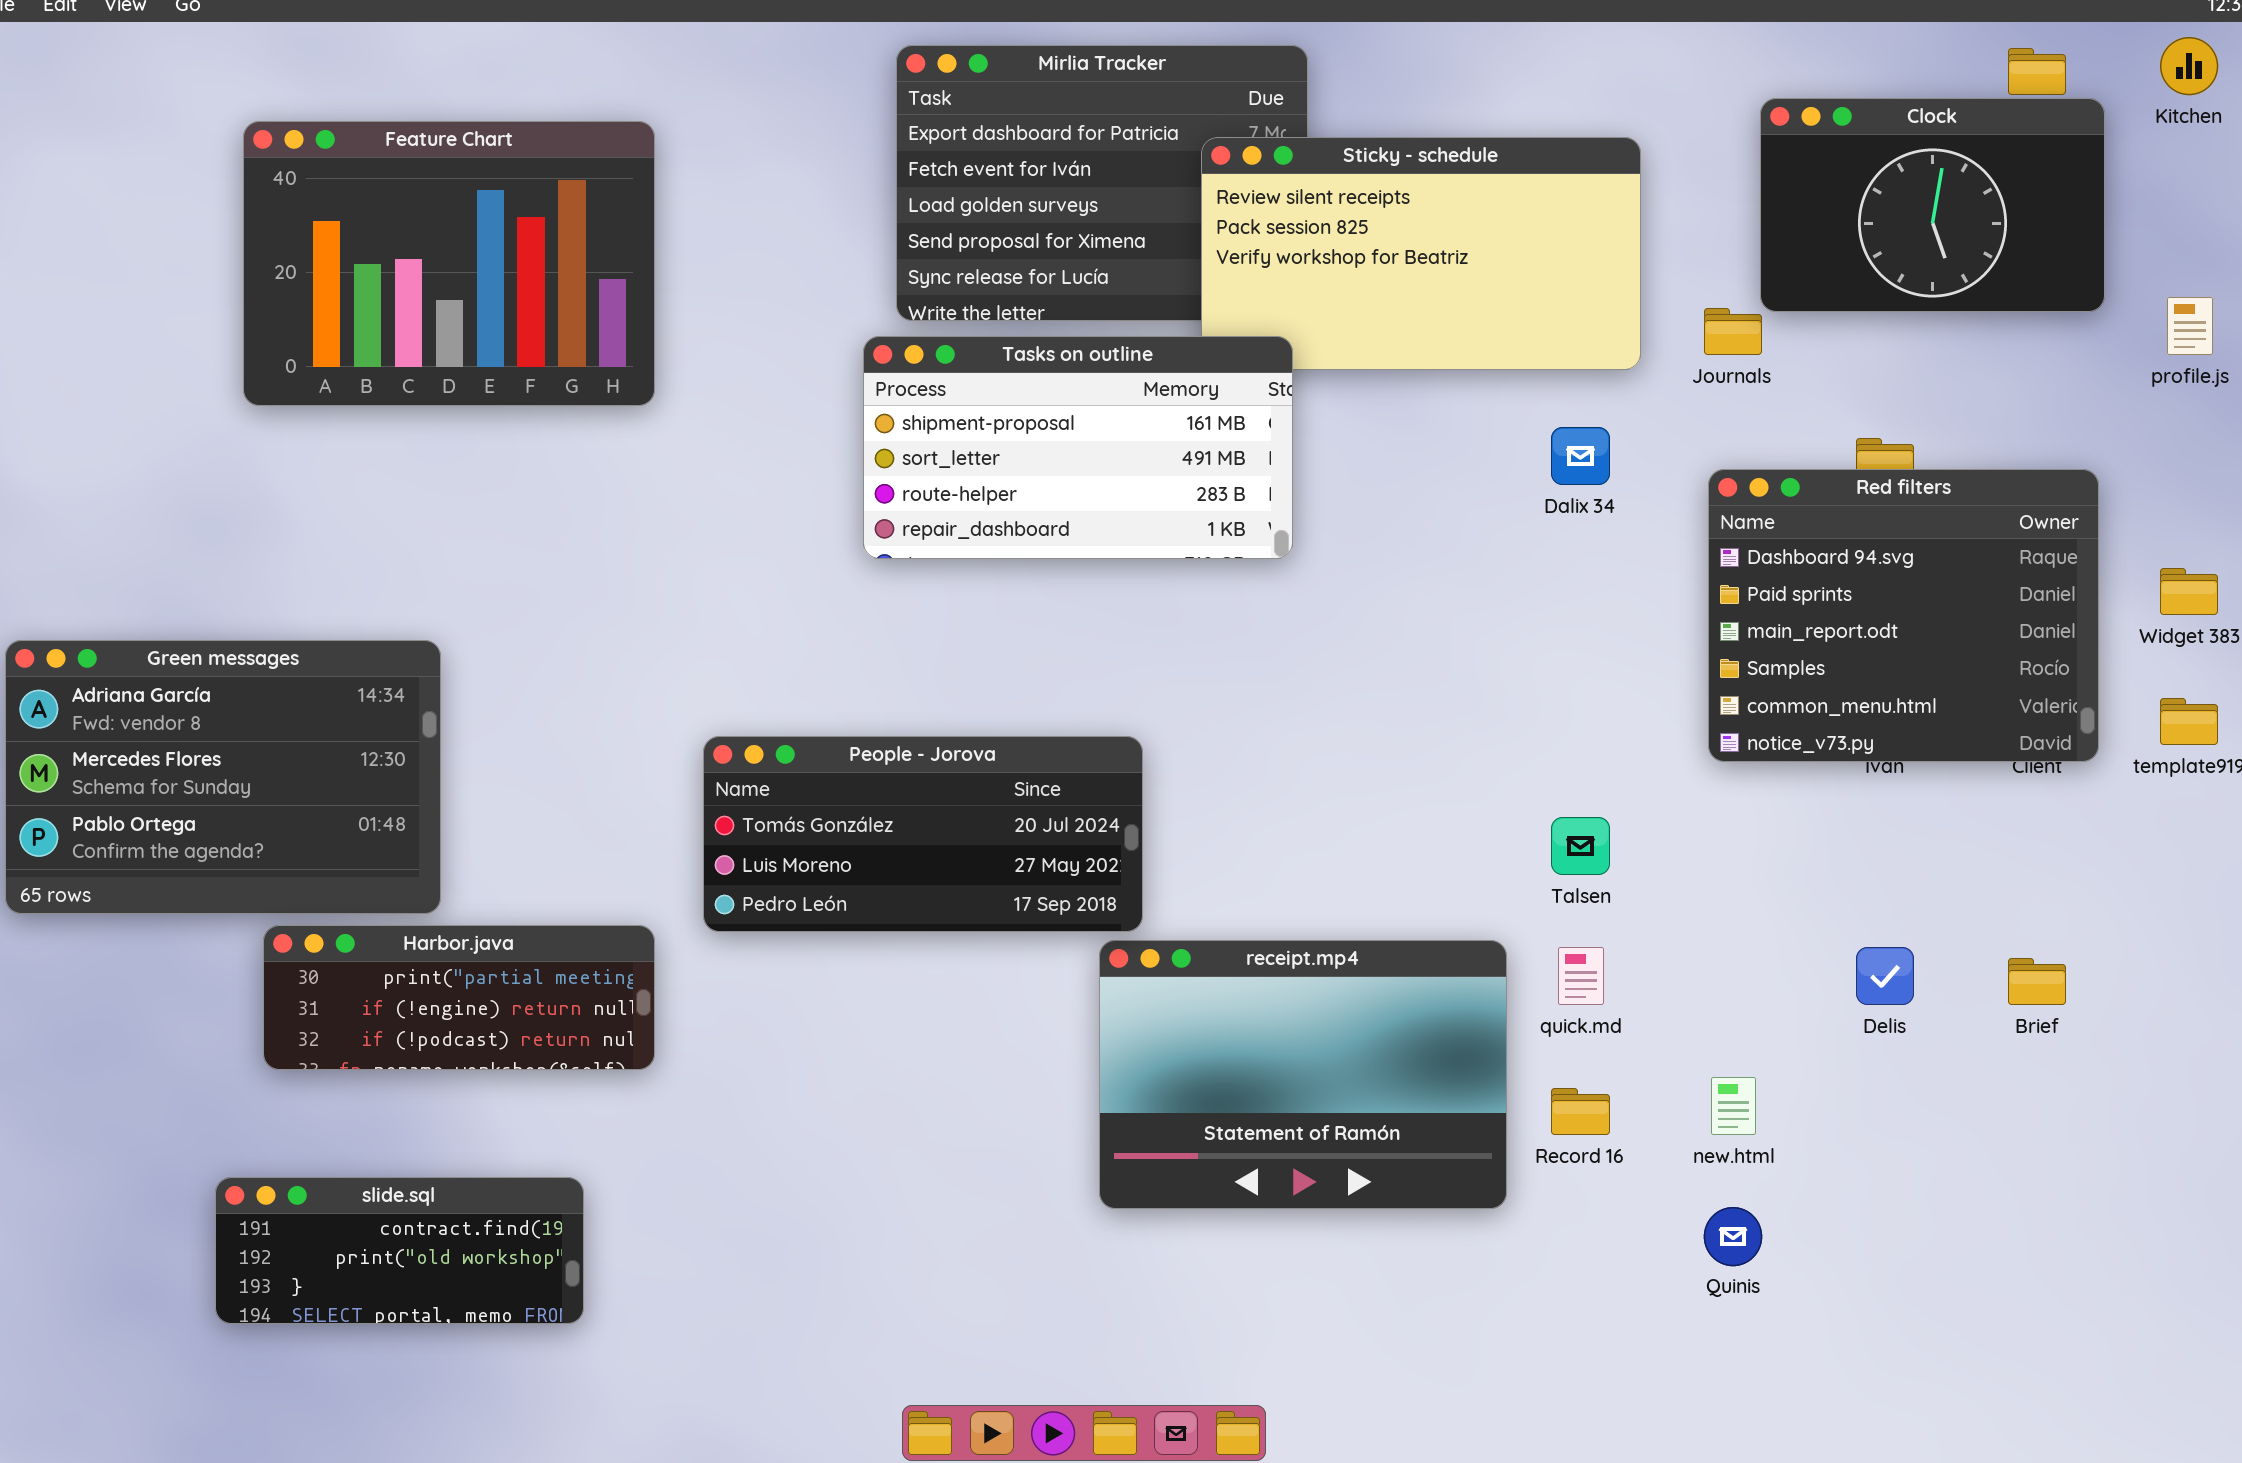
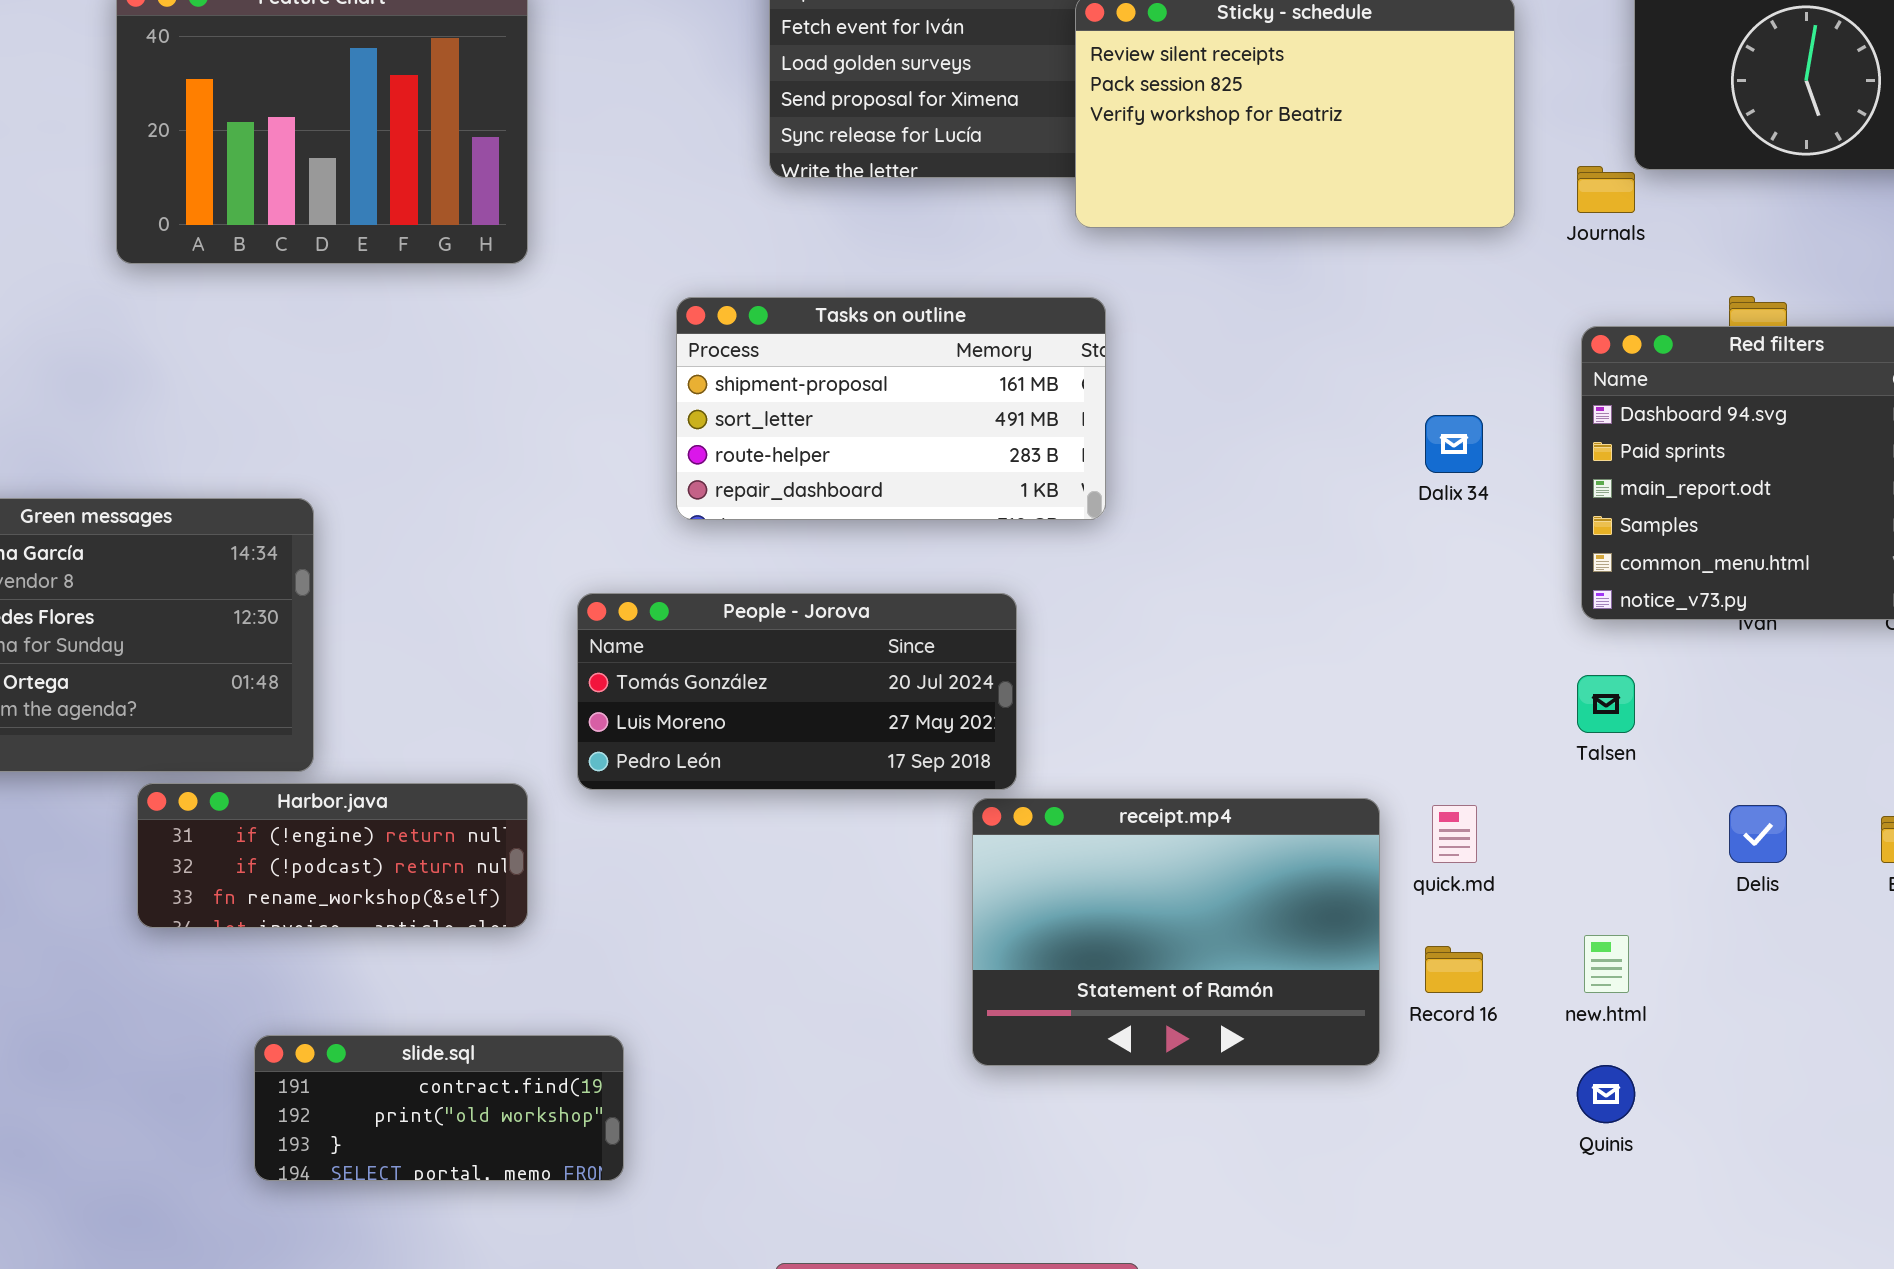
Tasks on outline: [863,336,1293,559] -> [676,297,1106,520], moved
Dalix 34: [1551,427,1610,485] -> [1425,415,1483,473], moved
Talsen: [1551,817,1610,875] -> [1577,675,1635,733], moved
Harbor.java: [263,925,655,1070] -> [137,783,528,928], scrolled down 1 row
slide.sql: [215,1177,584,1324] -> [254,1035,624,1181], moved

